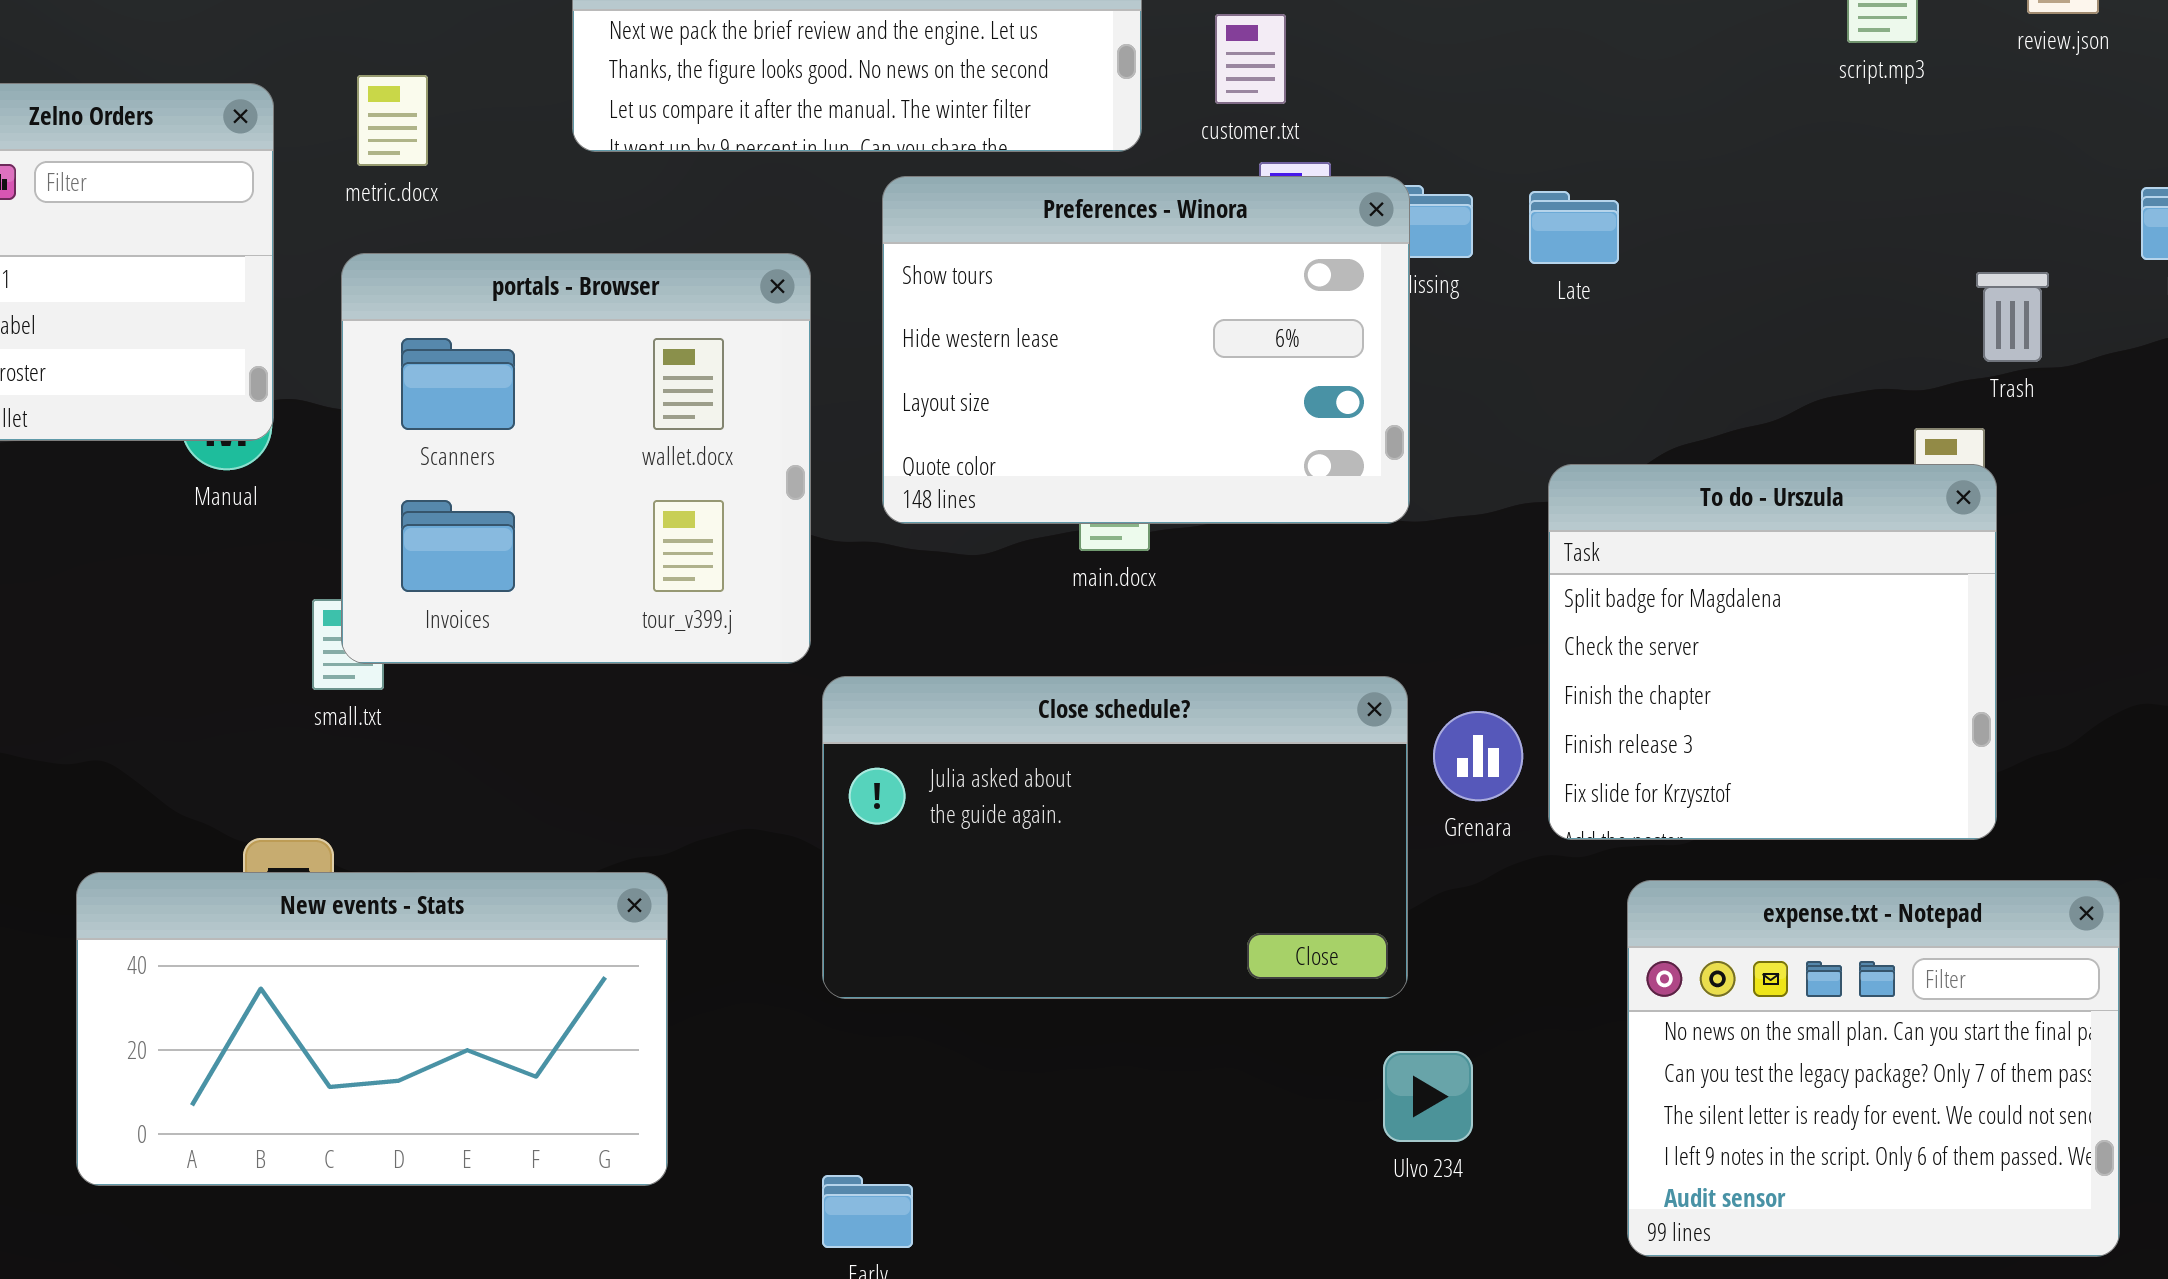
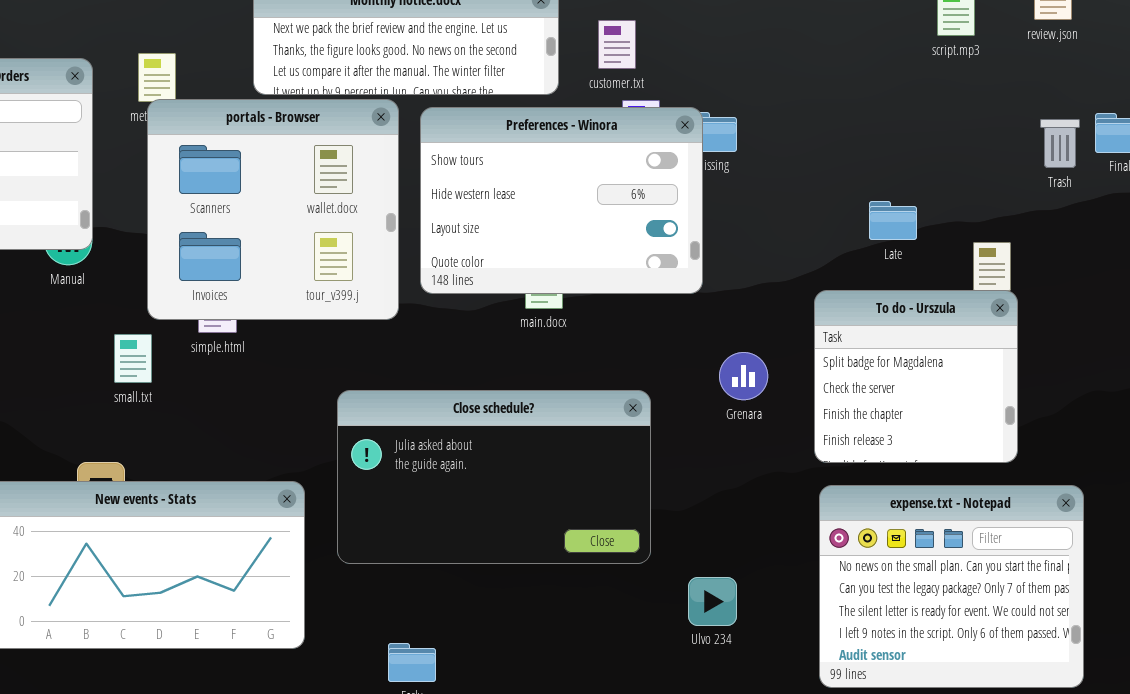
Late: [1529,191,1619,264] -> [869,201,917,240], moved
portals - Browser: [341,253,811,664] -> [147,99,399,320], moved
Trash: [1976,272,2049,362] -> [1040,119,1080,168], moved
To do - Urszula: [1548,464,1997,840] -> [814,290,1018,463], resized
Close schedule?: [822,676,1408,999] -> [337,390,651,564], moved
Grenara: [1433,711,1523,801] -> [719,352,768,400], moved

